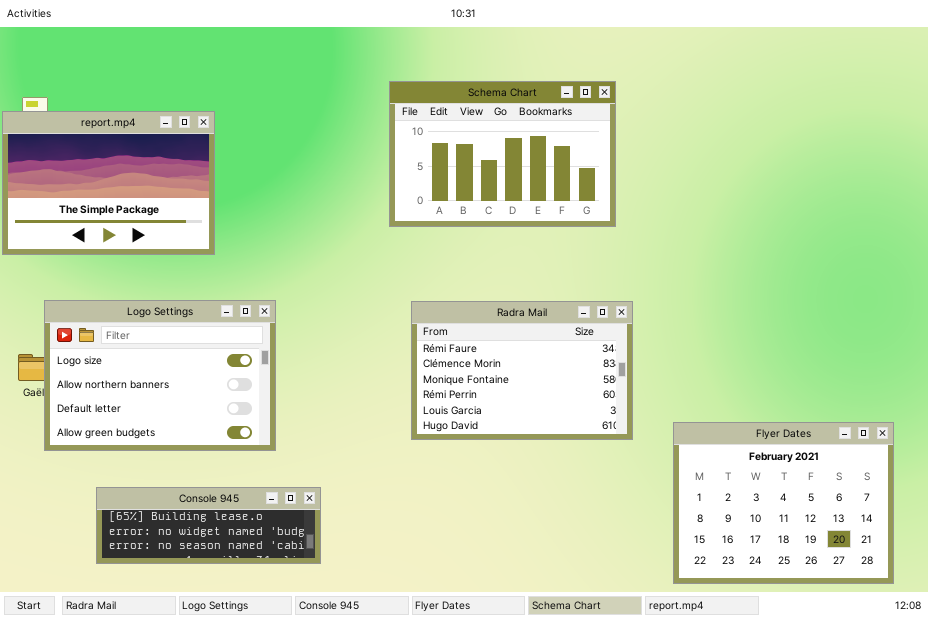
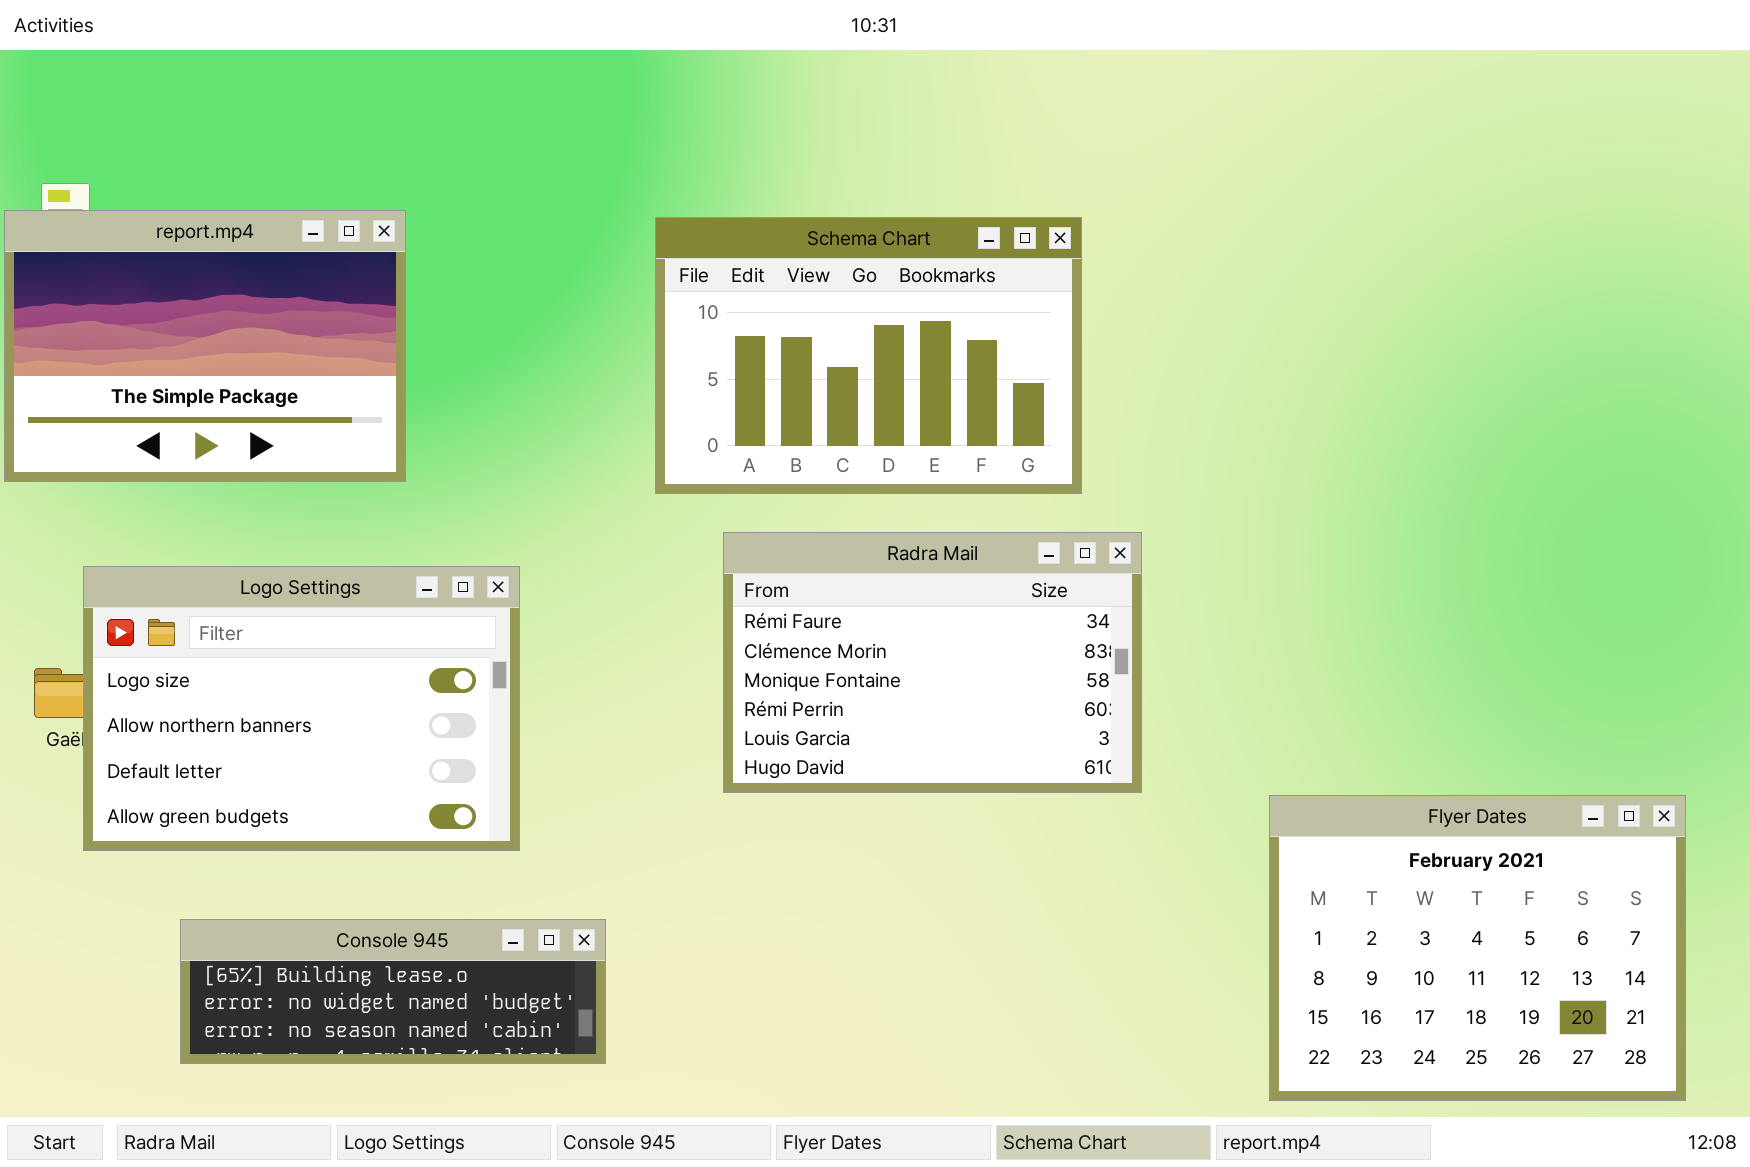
Schema Chart: [389,81,616,227] -> [655,217,1082,494], moved
Radra Mail: [411,301,633,440] -> [723,532,1142,793], moved

